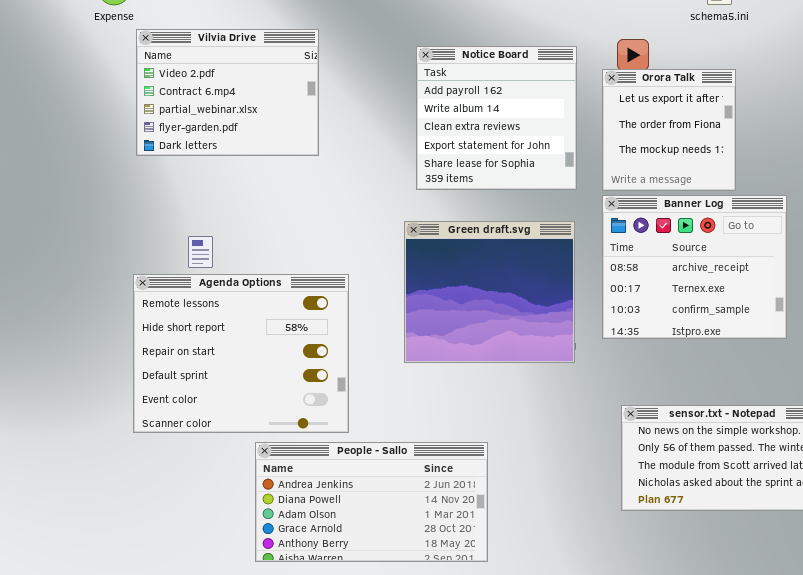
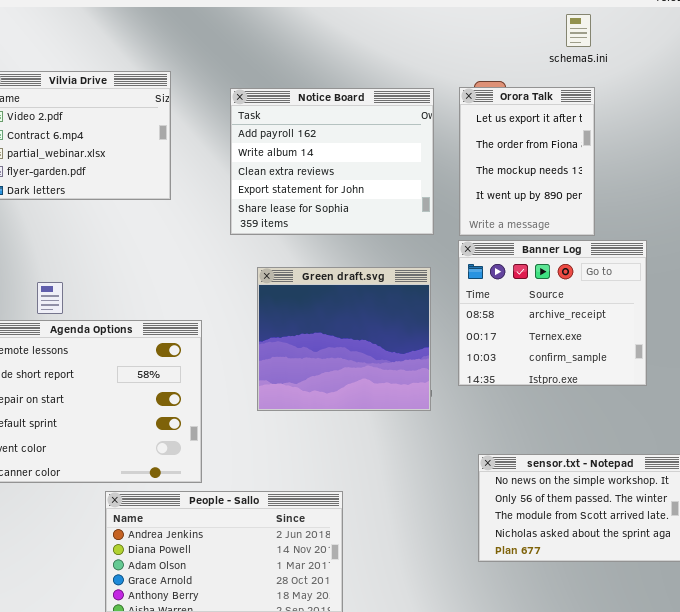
Notice Board: [416,46,577,190] -> [230,88,434,235], resized
Orora Talk: [602,69,736,191] -> [459,87,595,236], resized

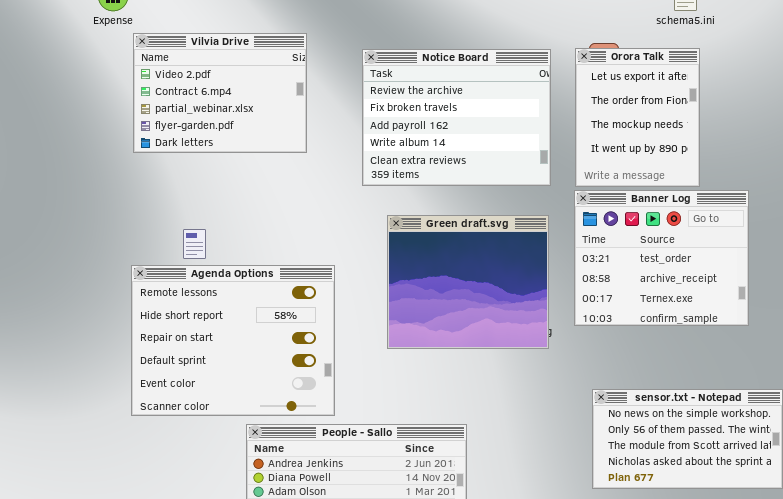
Notice Board: [230,88,434,235] -> [362,49,551,186], scrolled up 2 rows
Banner Log: [458,240,647,386] -> [574,190,749,326], scrolled up 1 row

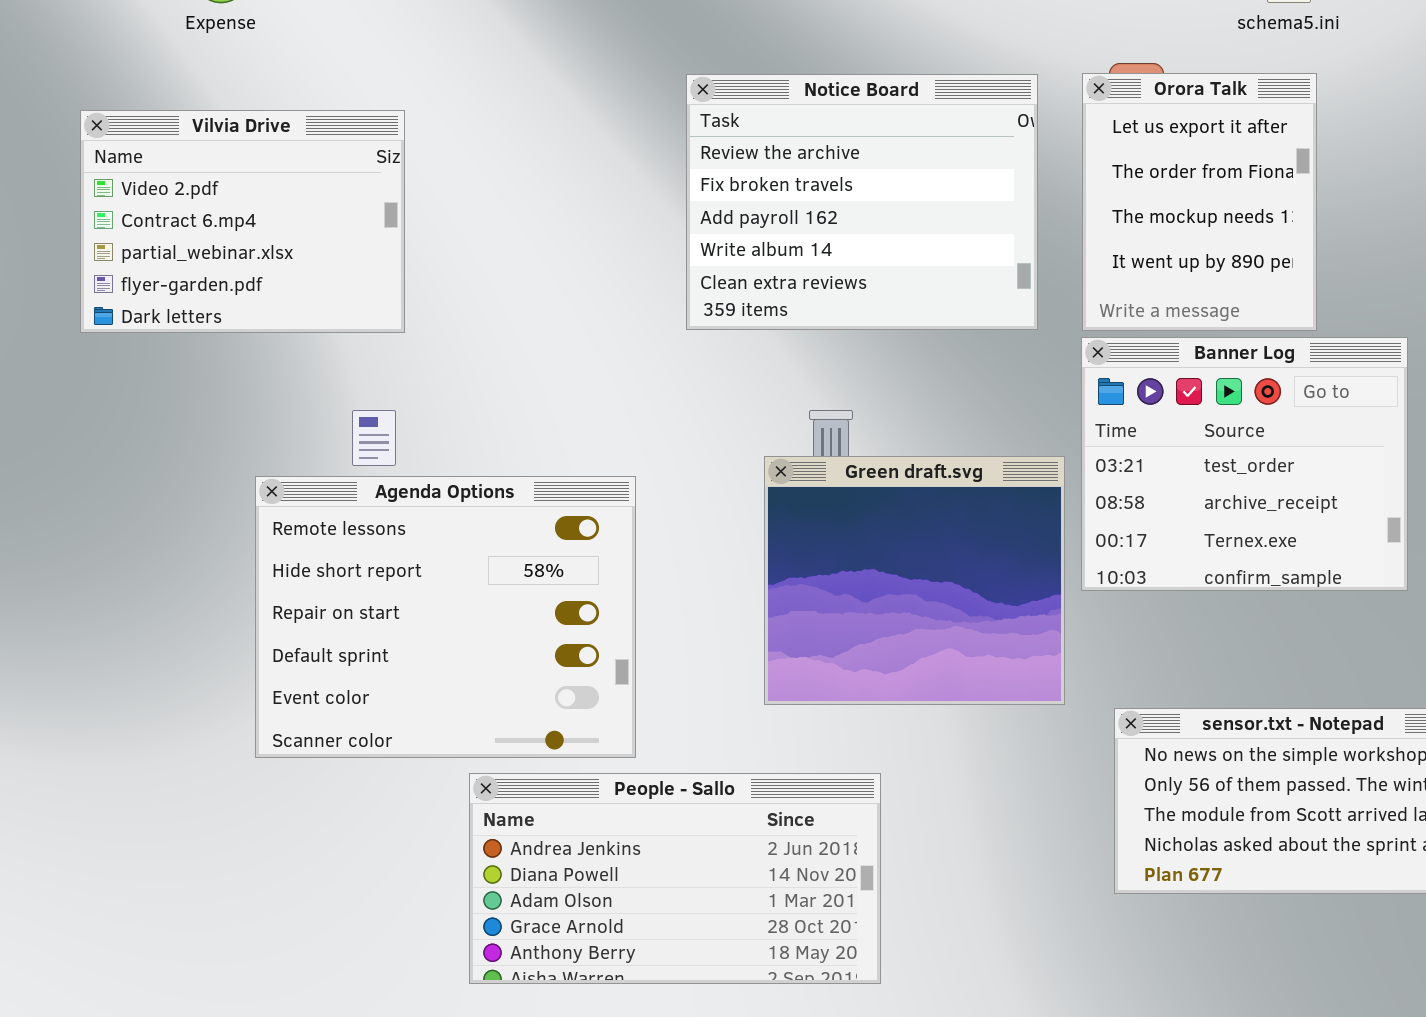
Vilvia Drive: [133,33,307,153] -> [80,110,405,333], moved
Green draft.svg: [387,215,549,349] -> [764,456,1065,705], moved

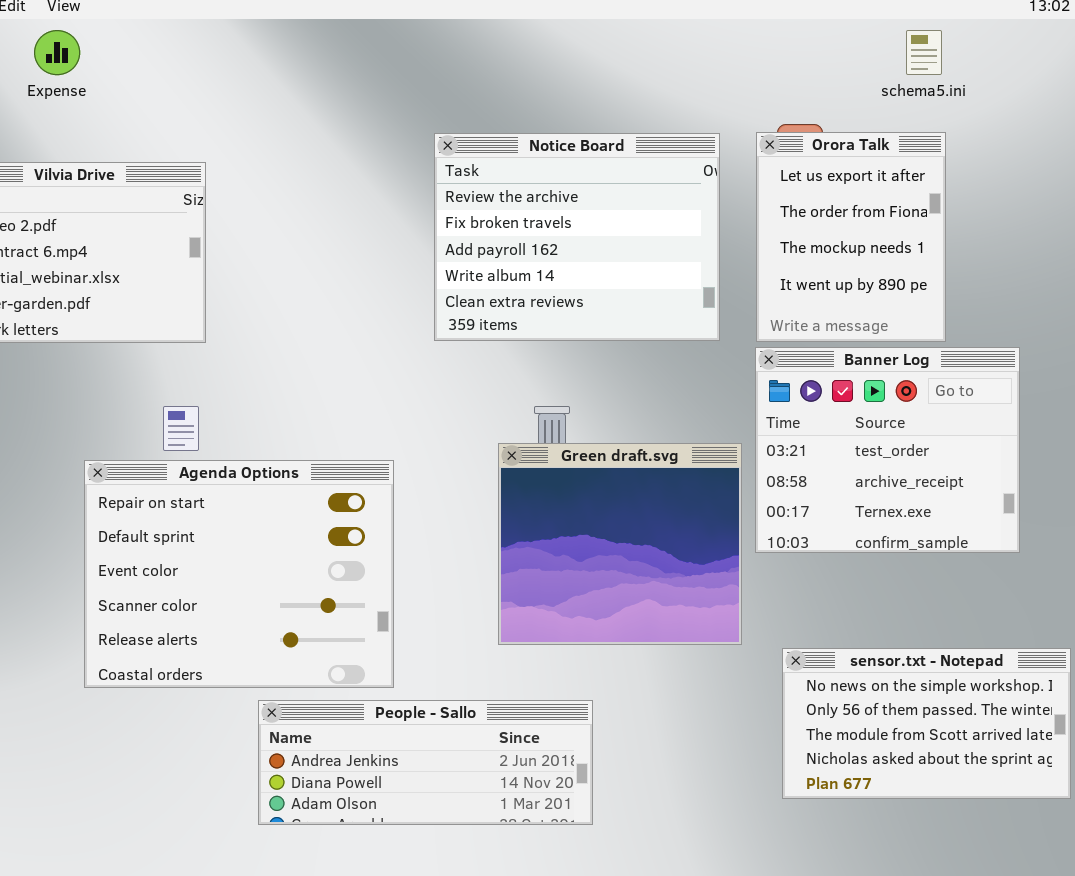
Agenda Options: [255,476,636,758] -> [84,460,394,688], scrolled down 2 rows
People - Sallo: [469,773,881,984] -> [258,700,593,825], resized

